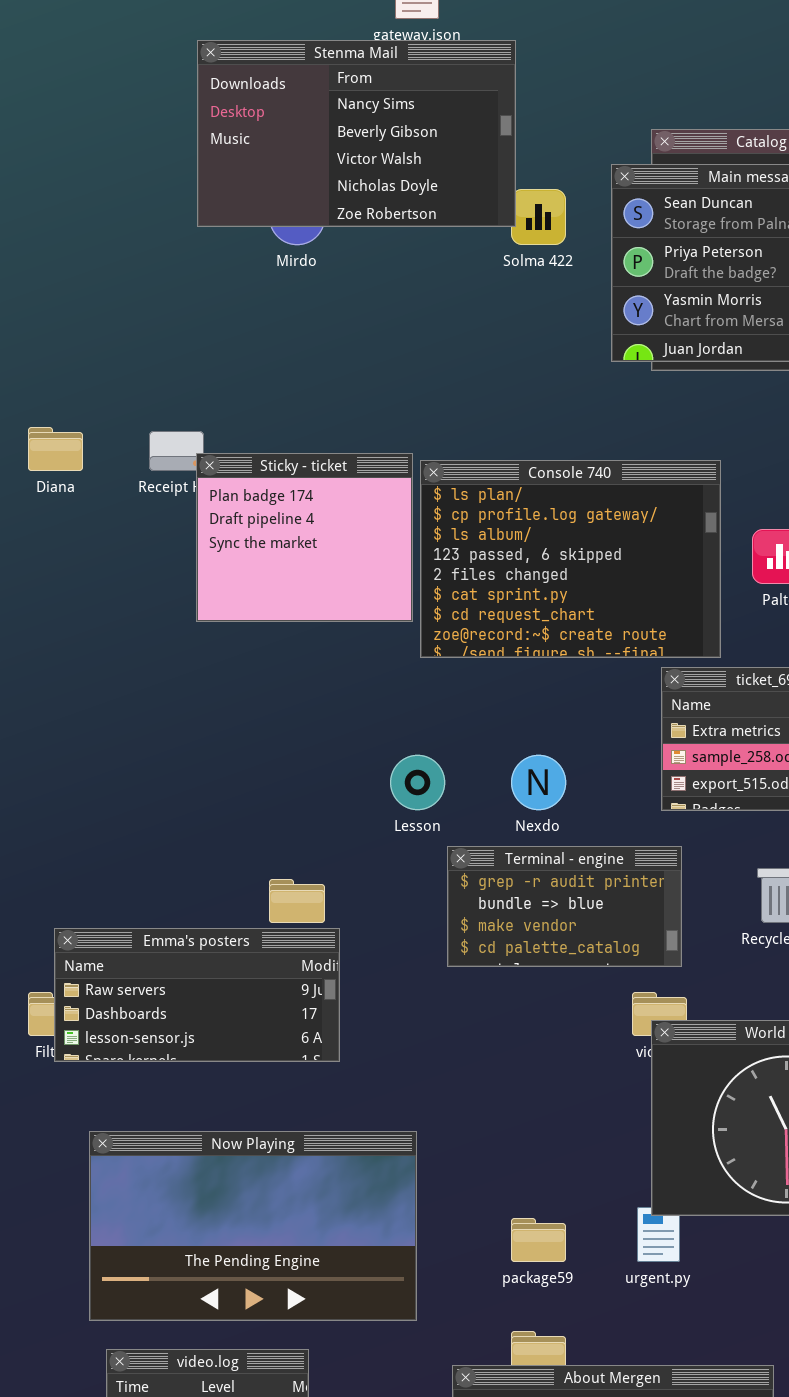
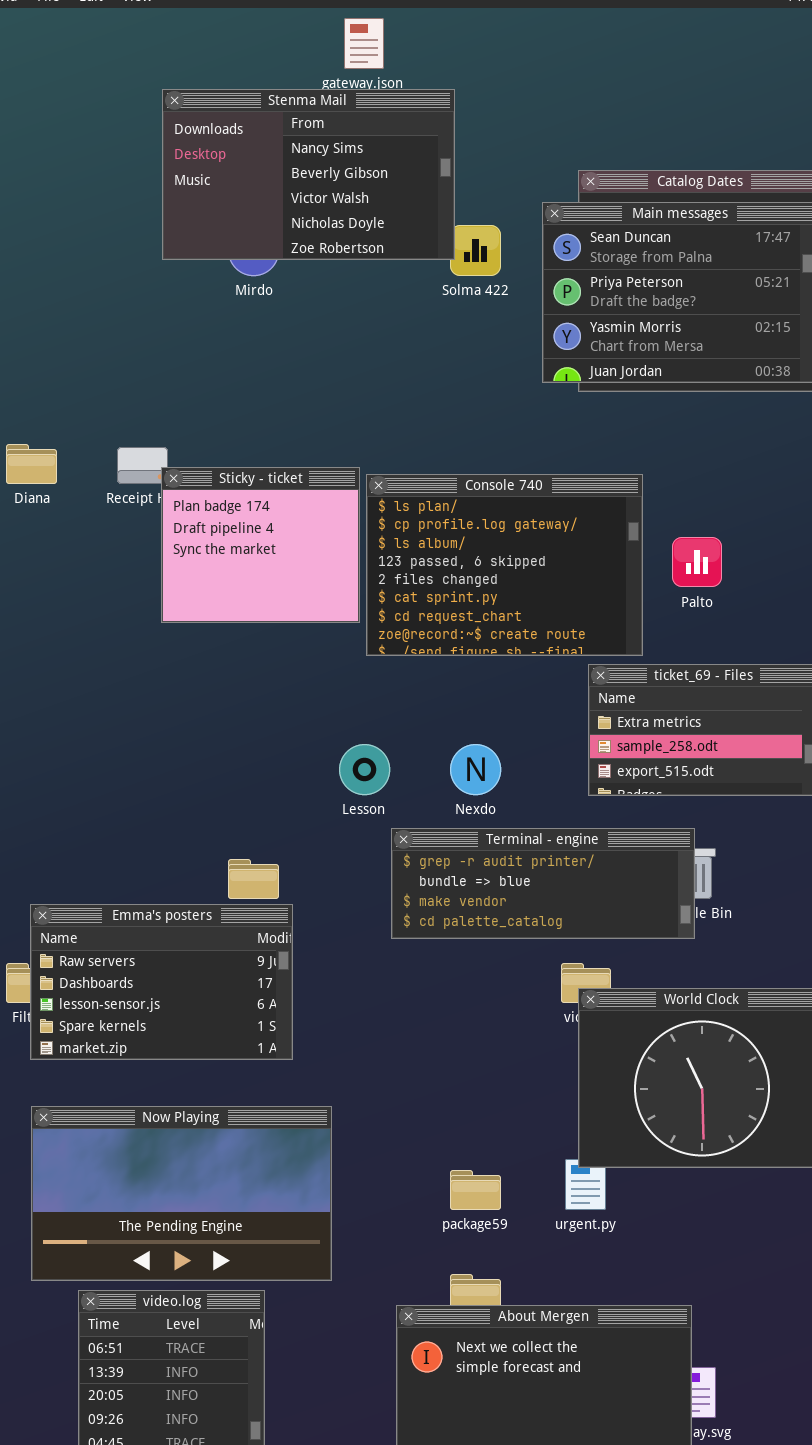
Terminal - engine: [447,846,682,967] -> [391,828,695,939], resized
Emma's posters: [54,928,340,1062] -> [30,904,293,1060], resized
Now Playing: [89,1131,417,1321] -> [31,1106,332,1281], moved

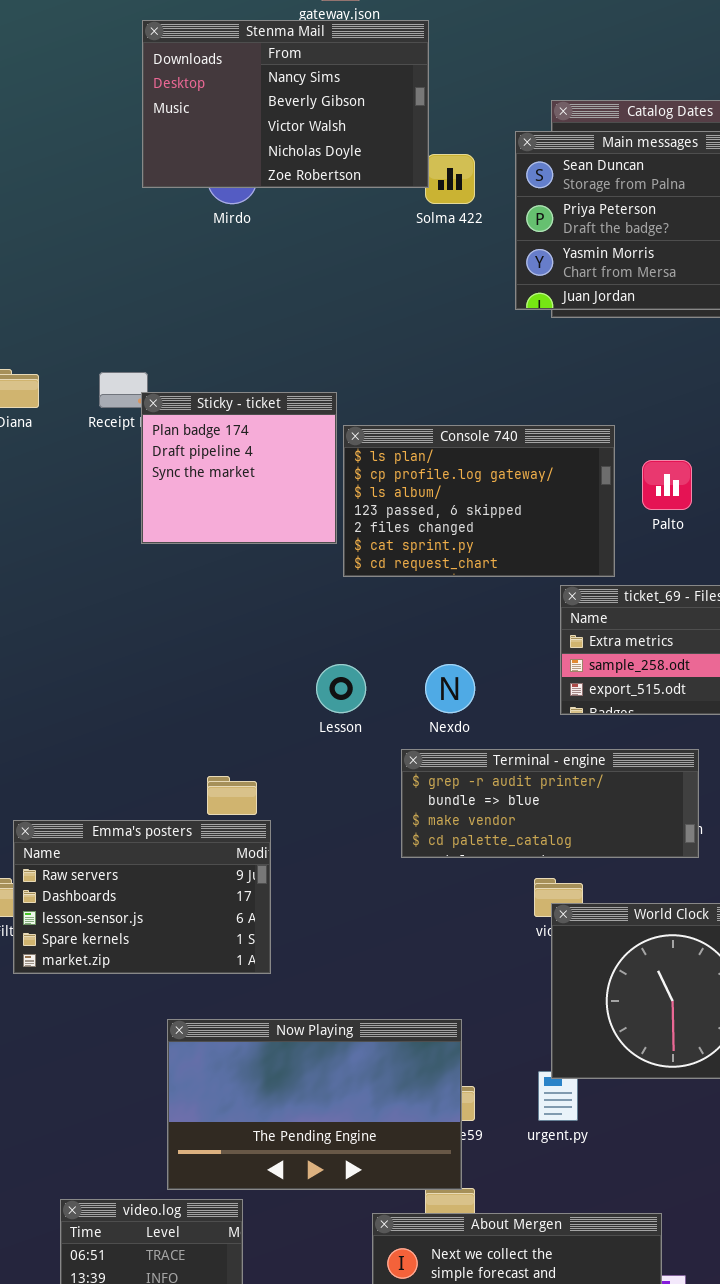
Console 740: [366,474,643,656] -> [343,425,615,577], resized
Terminal - engine: [391,828,695,939] -> [401,749,699,858], moved
Now Playing: [31,1106,332,1281] -> [167,1019,462,1190], moved

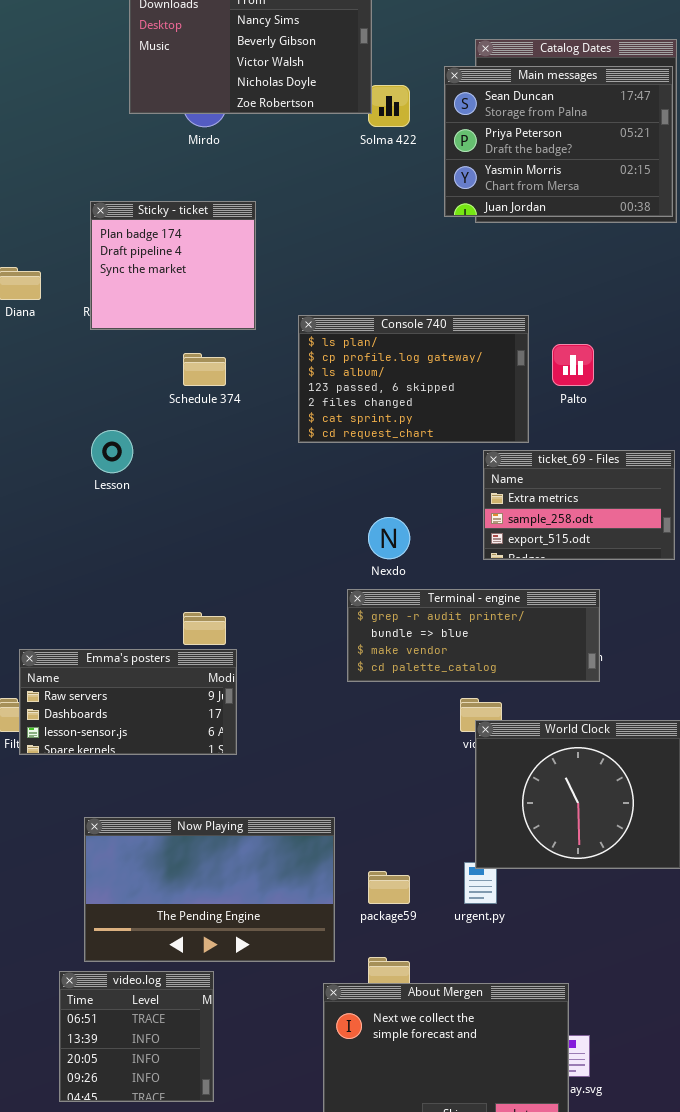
Sticky - ticket: [141,392,337,544] -> [90,201,256,330], moved
Lesson: [316,664,366,713] -> [91,430,133,473], moved
Emma's posters: [13,820,271,974] -> [19,649,237,755], resized
Now Playing: [167,1019,462,1190] -> [84,817,335,962], moved

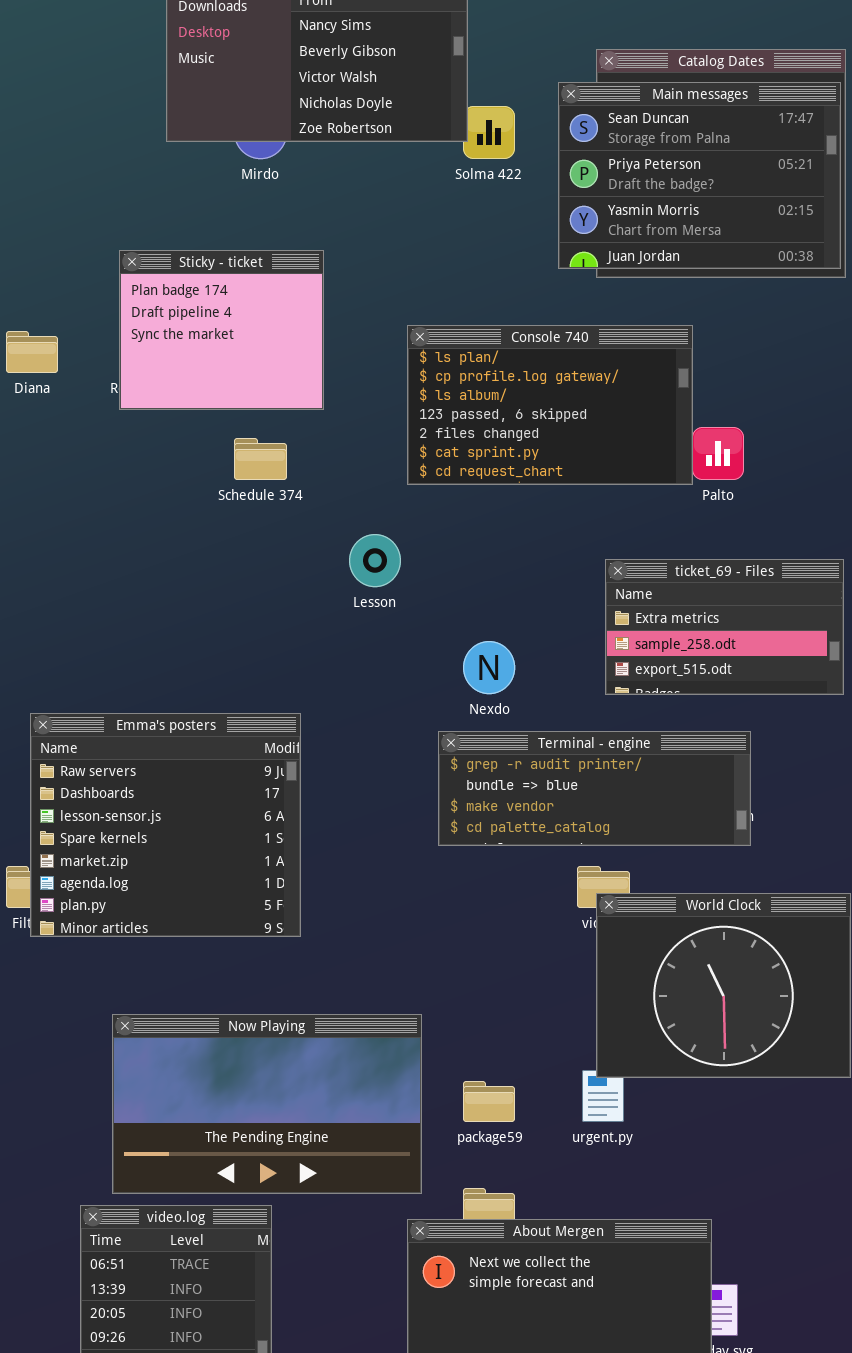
Console 740: [298,315,529,443] -> [407,325,693,485], moved
Lesson: [91,430,133,473] -> [349,534,401,587], moved
Emma's posters: [19,649,237,755] -> [30,713,301,937], resized

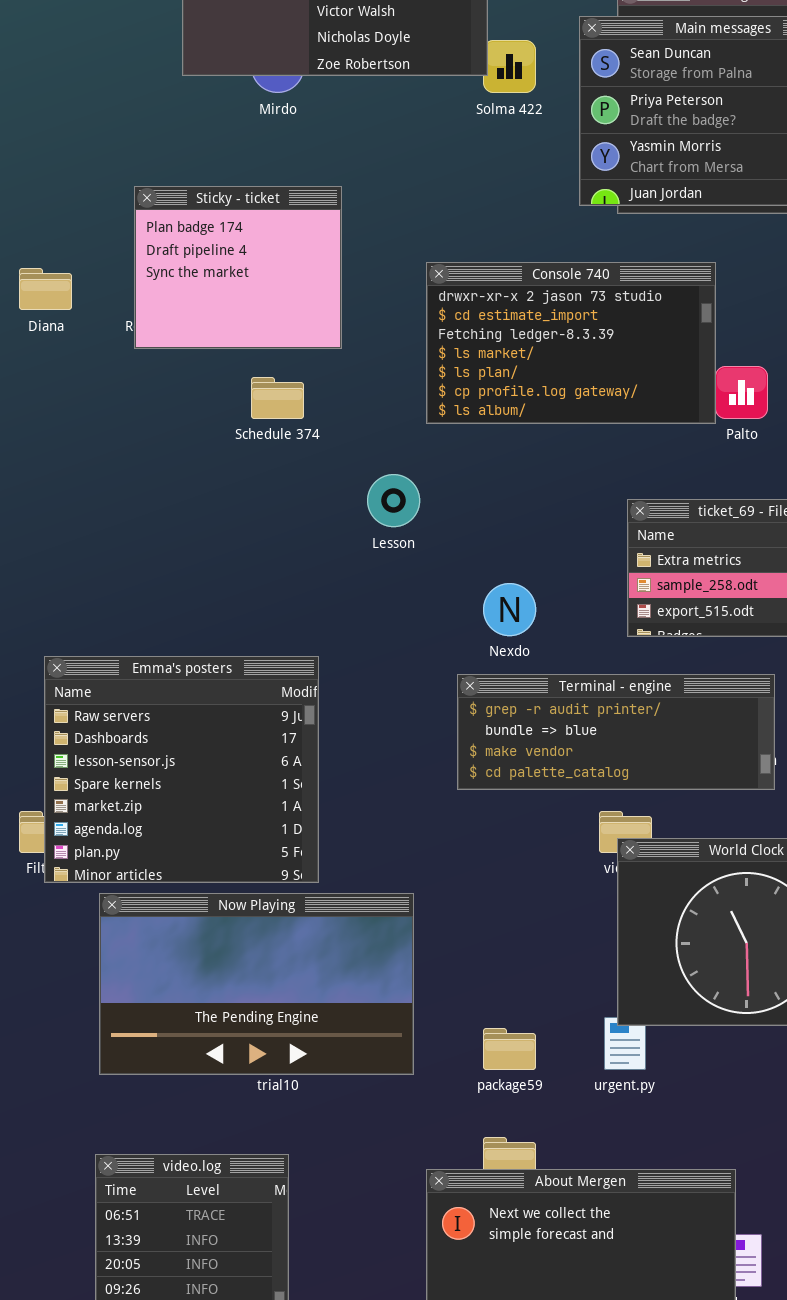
Console 740: [407,325,693,485] -> [426,262,716,424], scrolled up 4 rows
Now Playing: [112,1014,422,1194] -> [99,893,414,1075], moved

